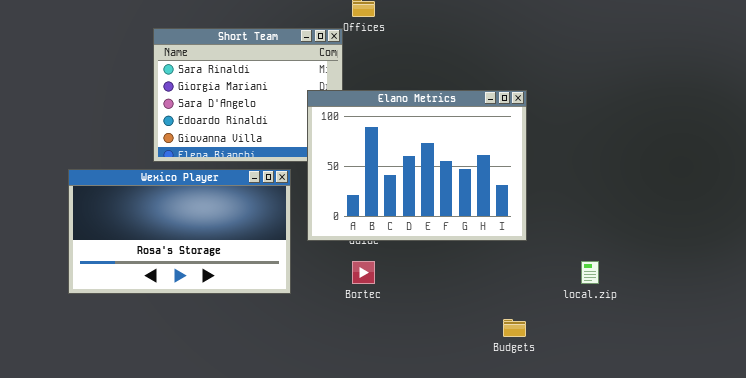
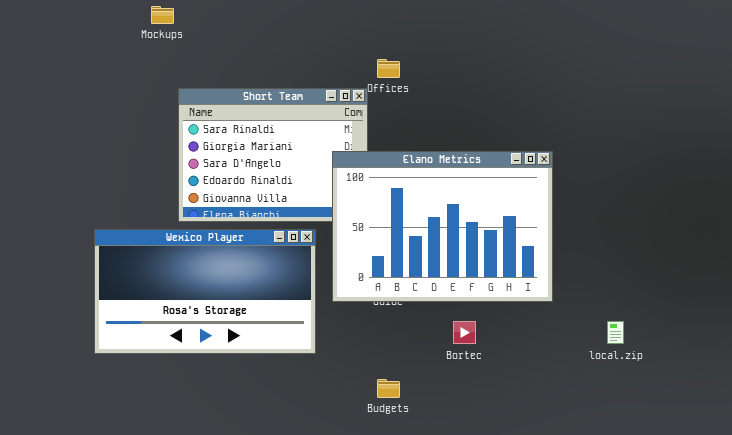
Bortec: [352,261,375,284] -> [453,321,476,344], moved
Budgets: [503,319,526,337] -> [377,379,400,398], moved

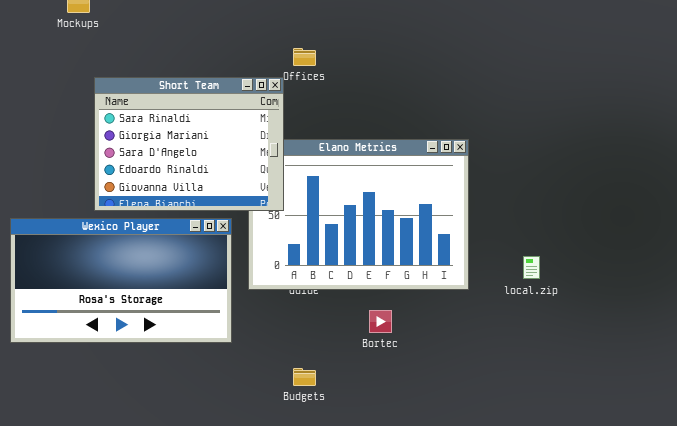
Short Team: [178,88,368,222] -> [94,77,284,211], raised
local.zip: [607,321,624,344] -> [523,256,540,279], moved

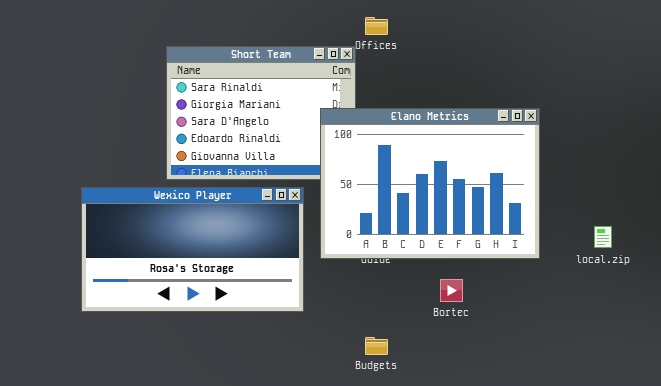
Elano Metrics: [248,139,469,290] -> [320,108,540,259], raised

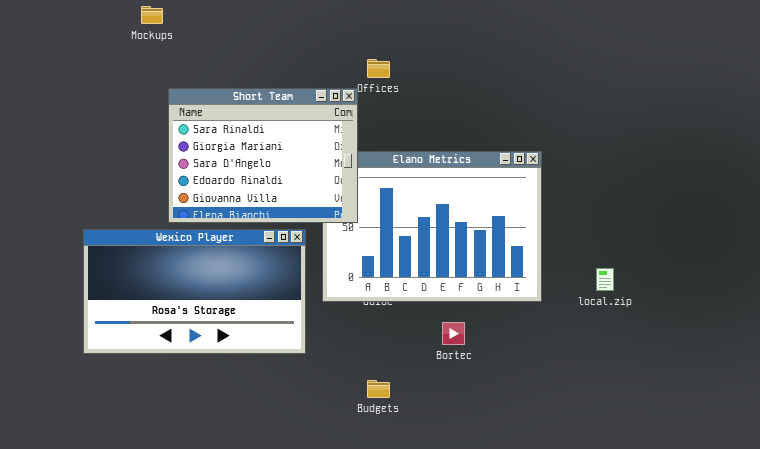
Short Team: [166,46,356,180] -> [168,88,358,223], raised

